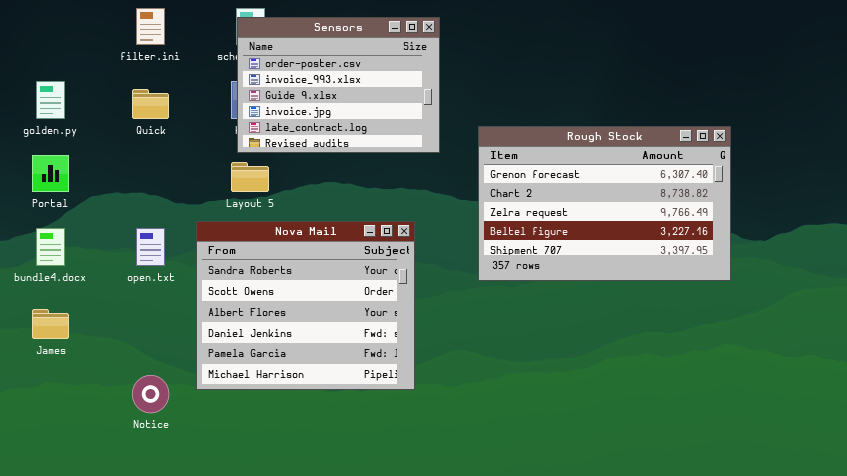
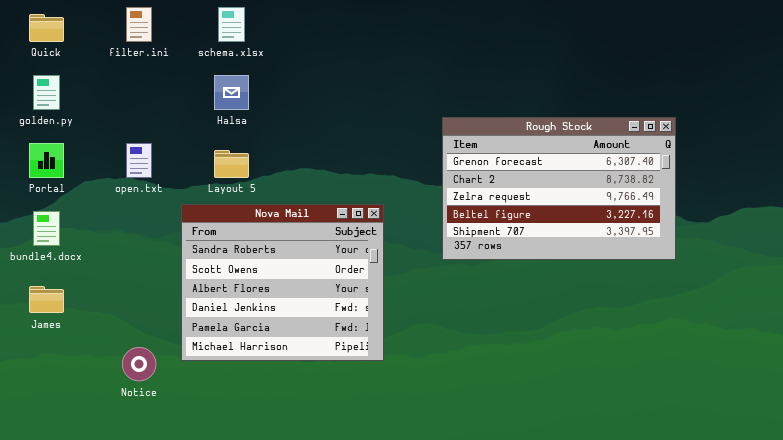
Sensors: [237,17,440,153] -> none, closed
Quick: [132,89,169,119] -> [29,14,64,42], moved
open.txt: [136,228,165,266] -> [126,143,152,178], moved

